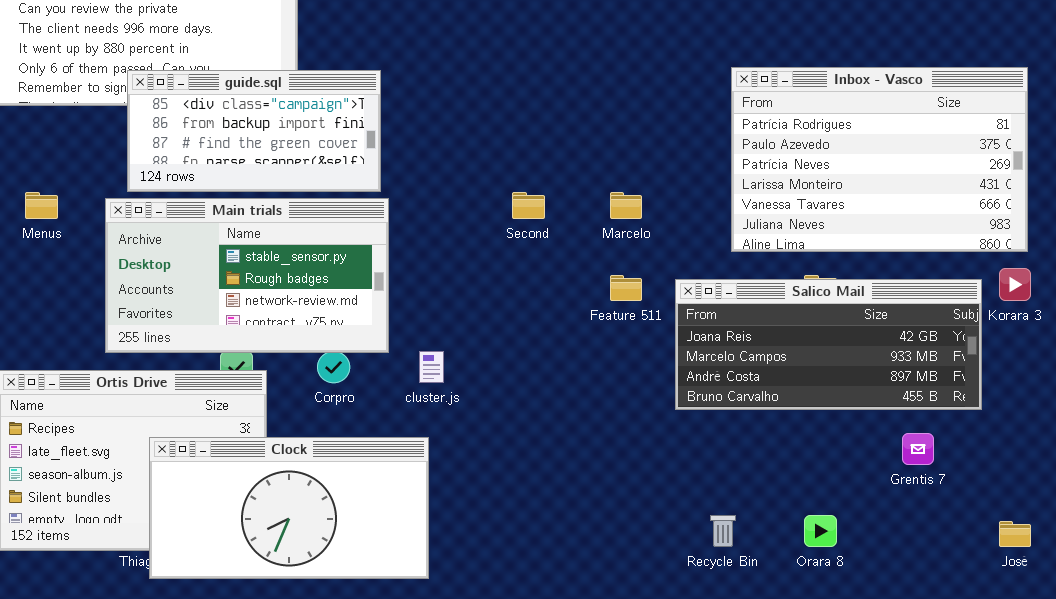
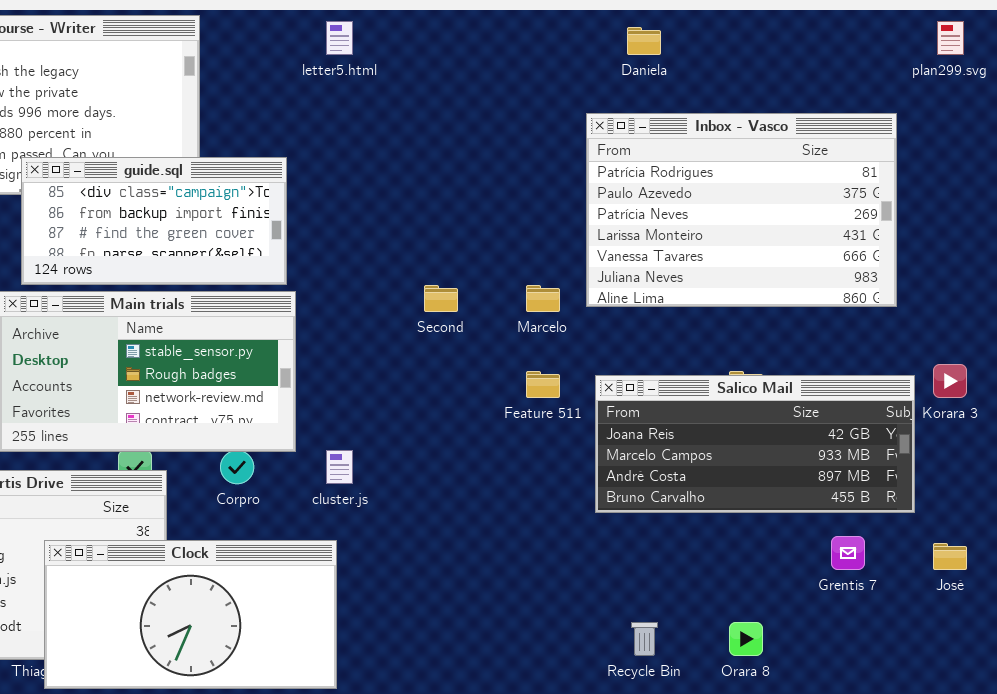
Inbox - Vasco: [731,67,1028,252] -> [586,113,897,307], moved
José: [999,521,1031,547] -> [933,543,967,570], moved

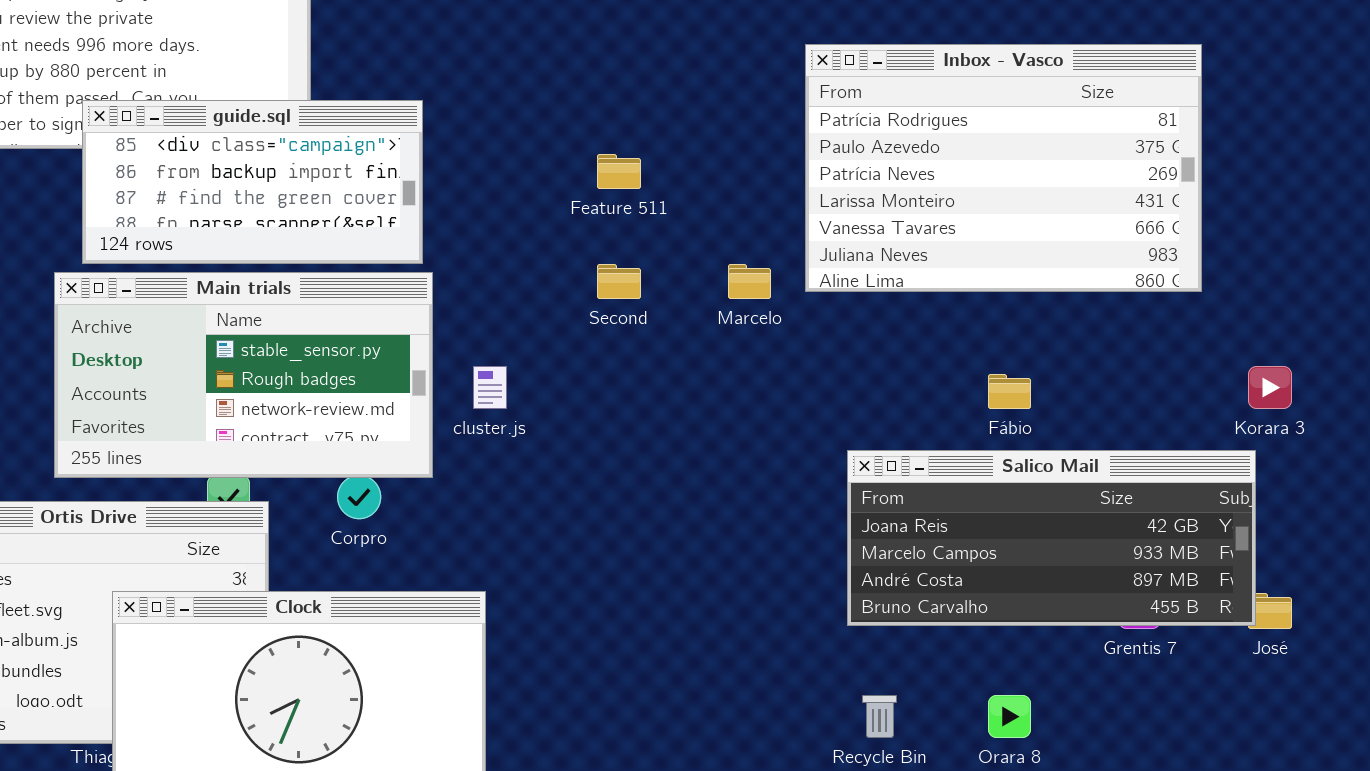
Feature 511: [526,371,560,398] -> [597,154,641,189], moved
Salico Mail: [595,375,915,513] -> [847,450,1256,626], moved
cluster.js: [326,450,353,484] -> [473,366,507,409], moved

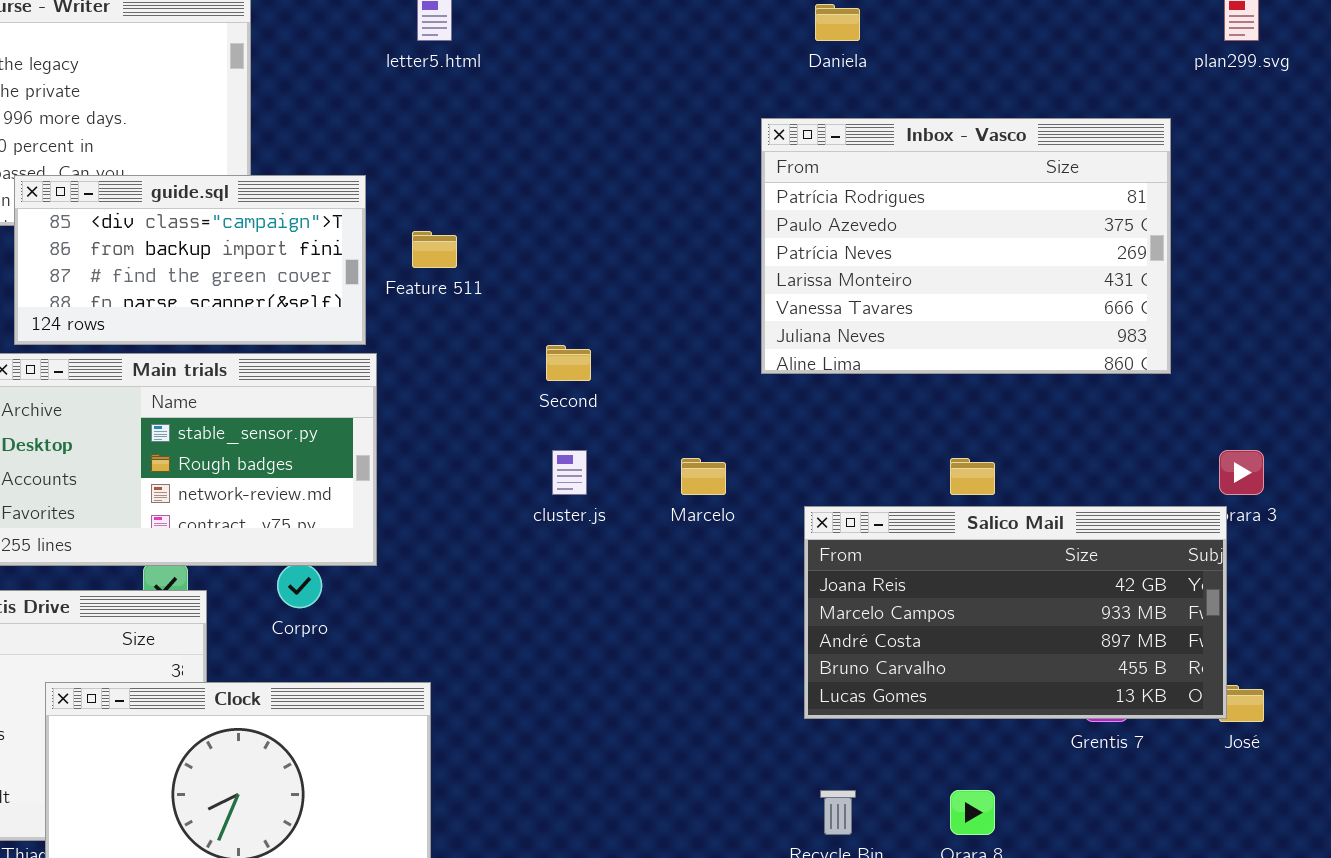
Feature 511: [597,154,641,189] -> [412,231,457,268], moved
Marcelo: [728,264,771,299] -> [681,458,726,495], moved
cluster.js: [473,366,507,409] -> [552,450,587,495], moved
Salico Mail: [847,450,1256,626] -> [804,506,1227,719], resized

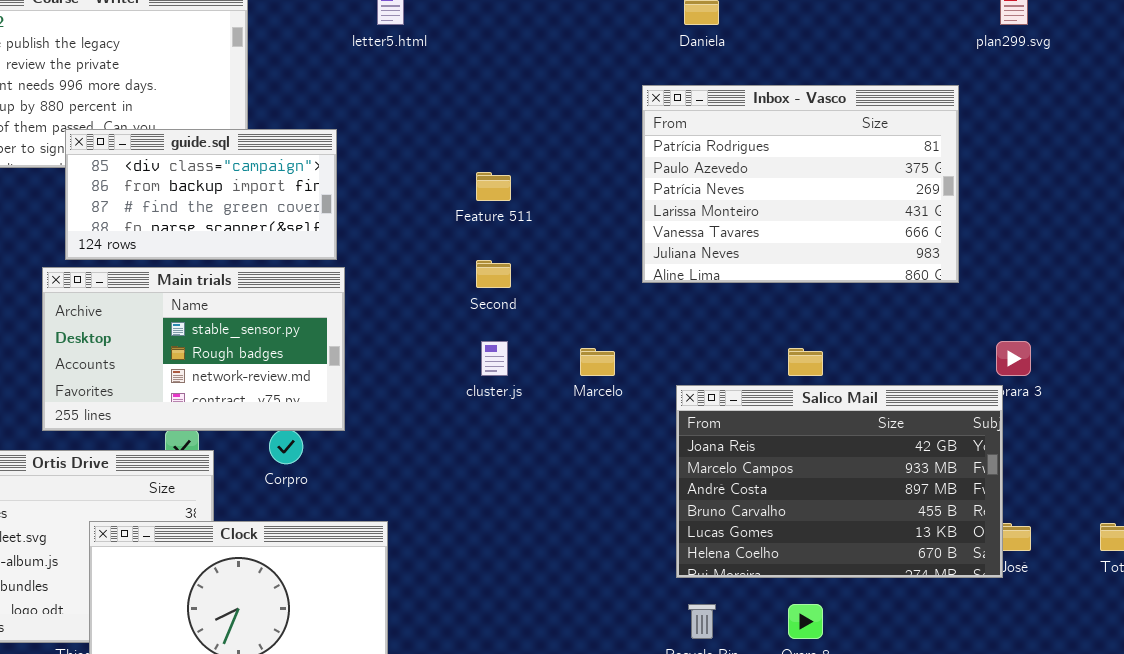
Feature 511: [412,231,457,268] -> [476,172,511,201], moved
Salico Mail: [804,506,1227,719] -> [676,385,1003,578], resized

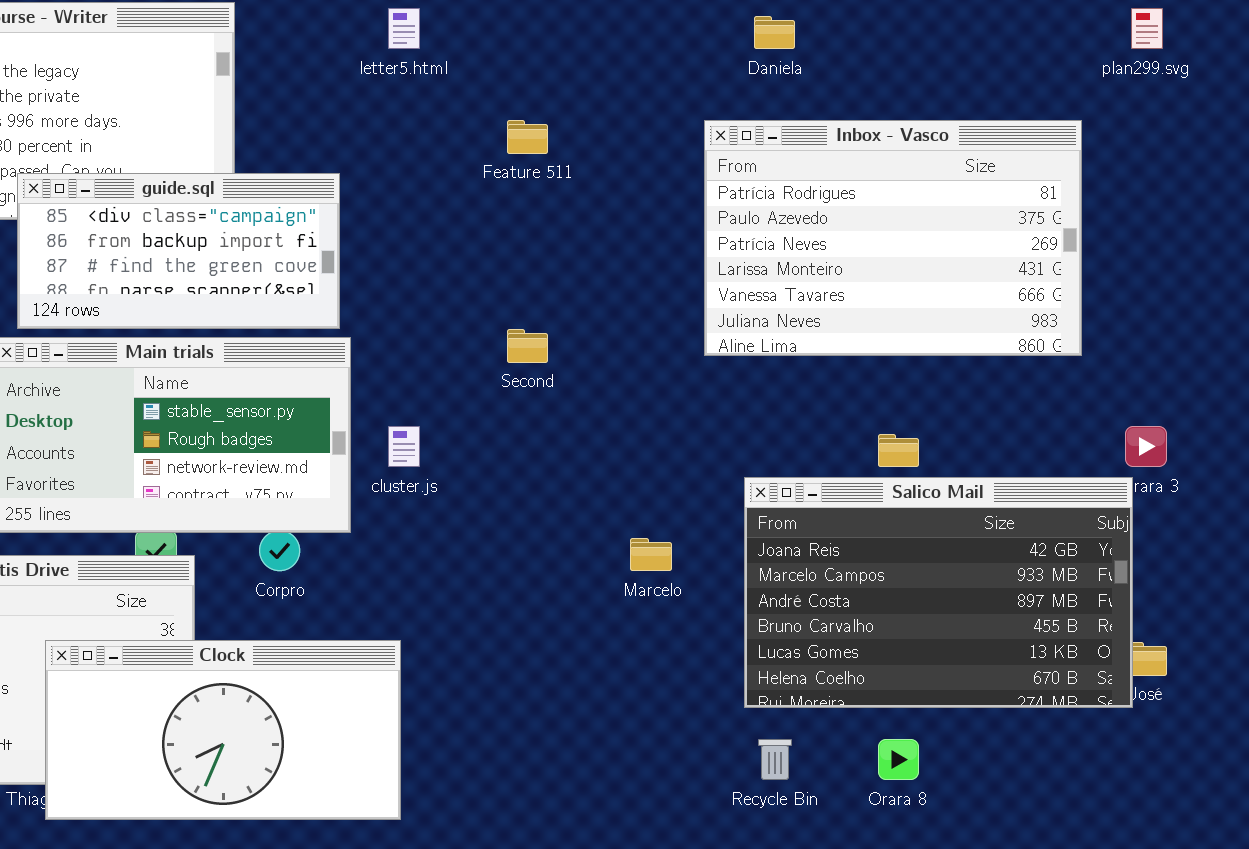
Feature 511: [476,172,511,201] -> [507,120,548,154], moved
cluster.js: [481,341,508,376] -> [388,426,420,467], moved
Marcelo: [580,348,615,376] -> [630,538,672,571], moved

